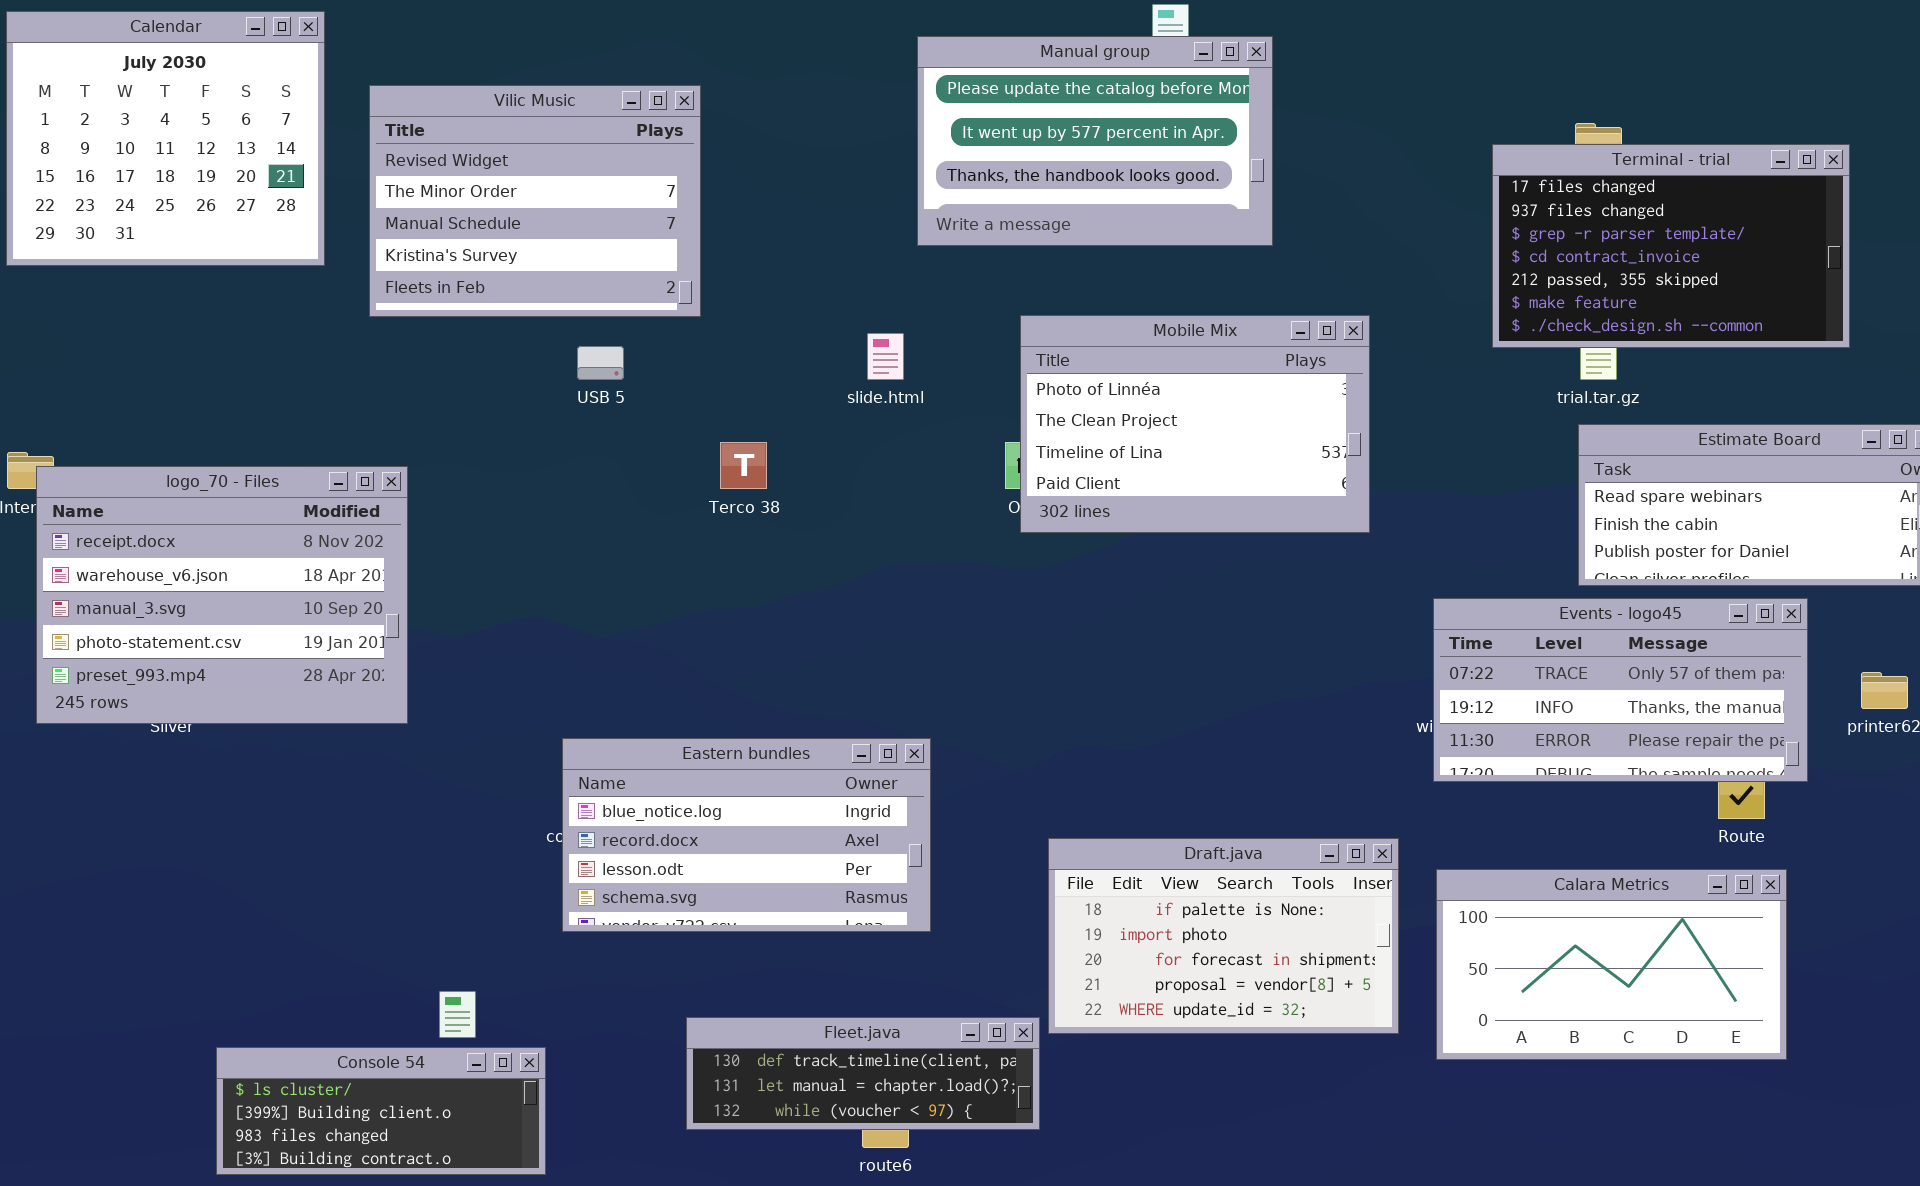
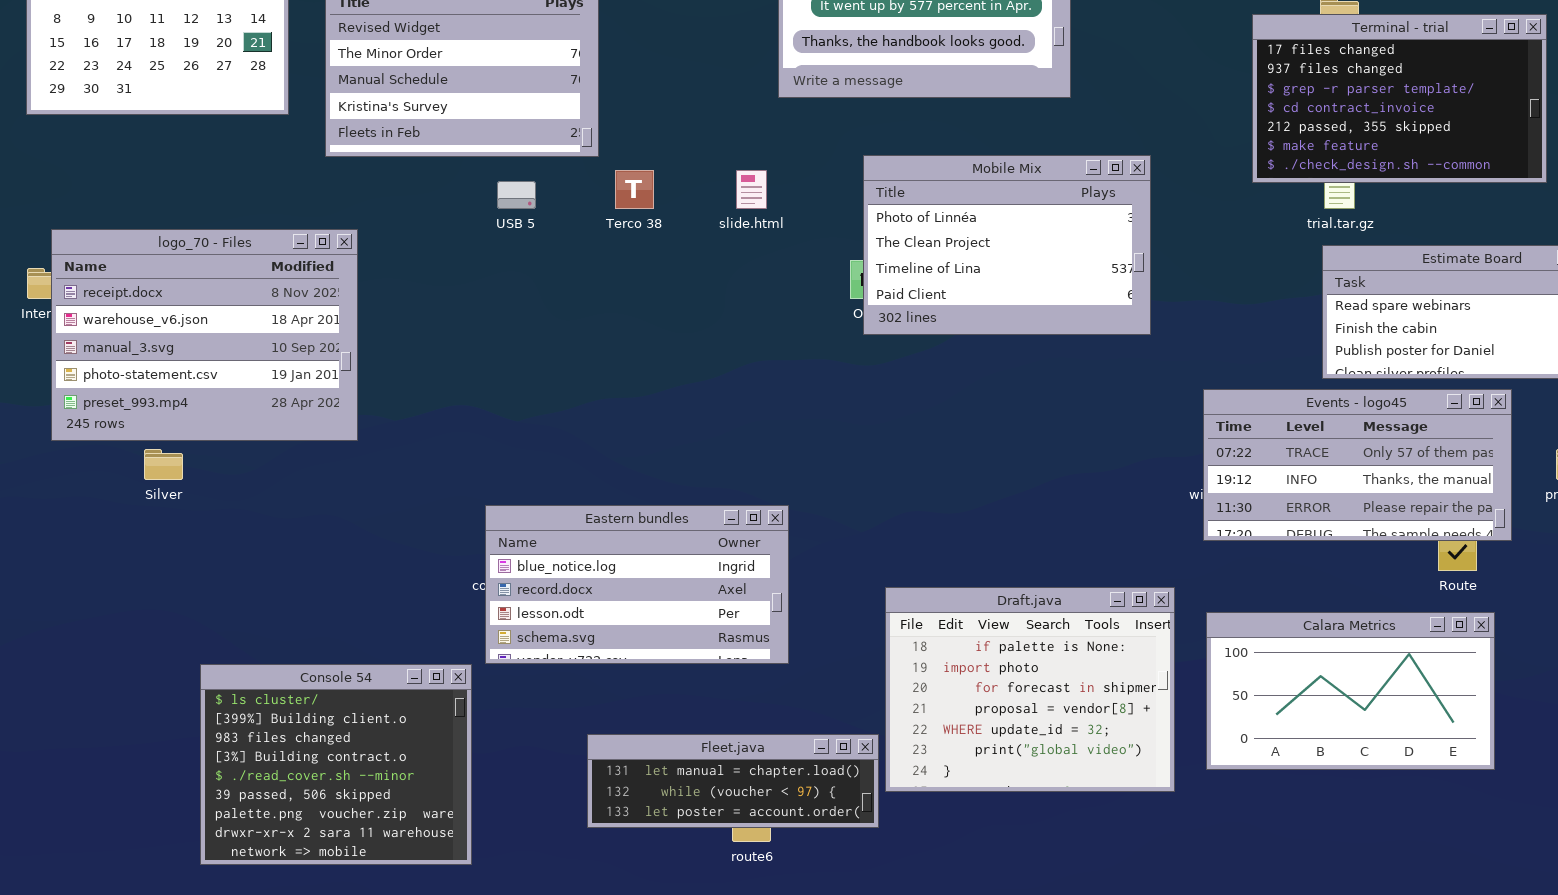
Terco 38: [720,442,767,489] -> [615,170,654,209], moved
logo_70 - Files: [36,466,408,724] -> [51,229,358,441], moved
Draft.java: [1048,838,1399,1034] -> [885,587,1175,792], resized
Fleet.java: [686,1017,1040,1130] -> [587,734,879,828], scrolled down 1 row
Console 54: [216,1047,546,1175] -> [200,664,472,865], resized

